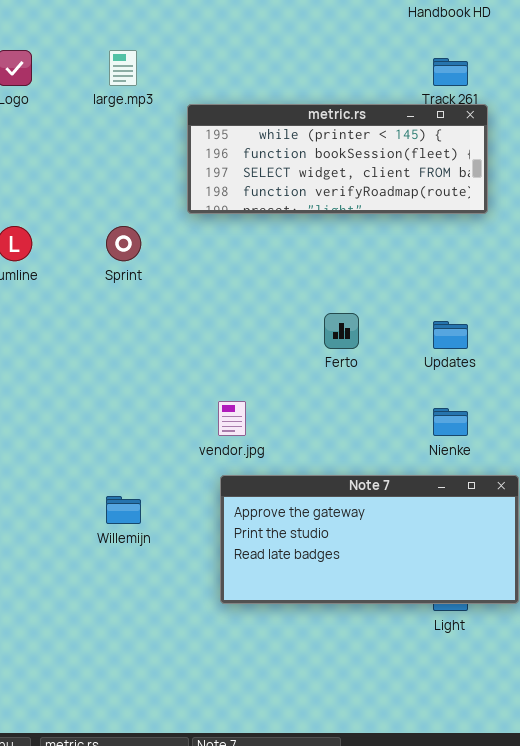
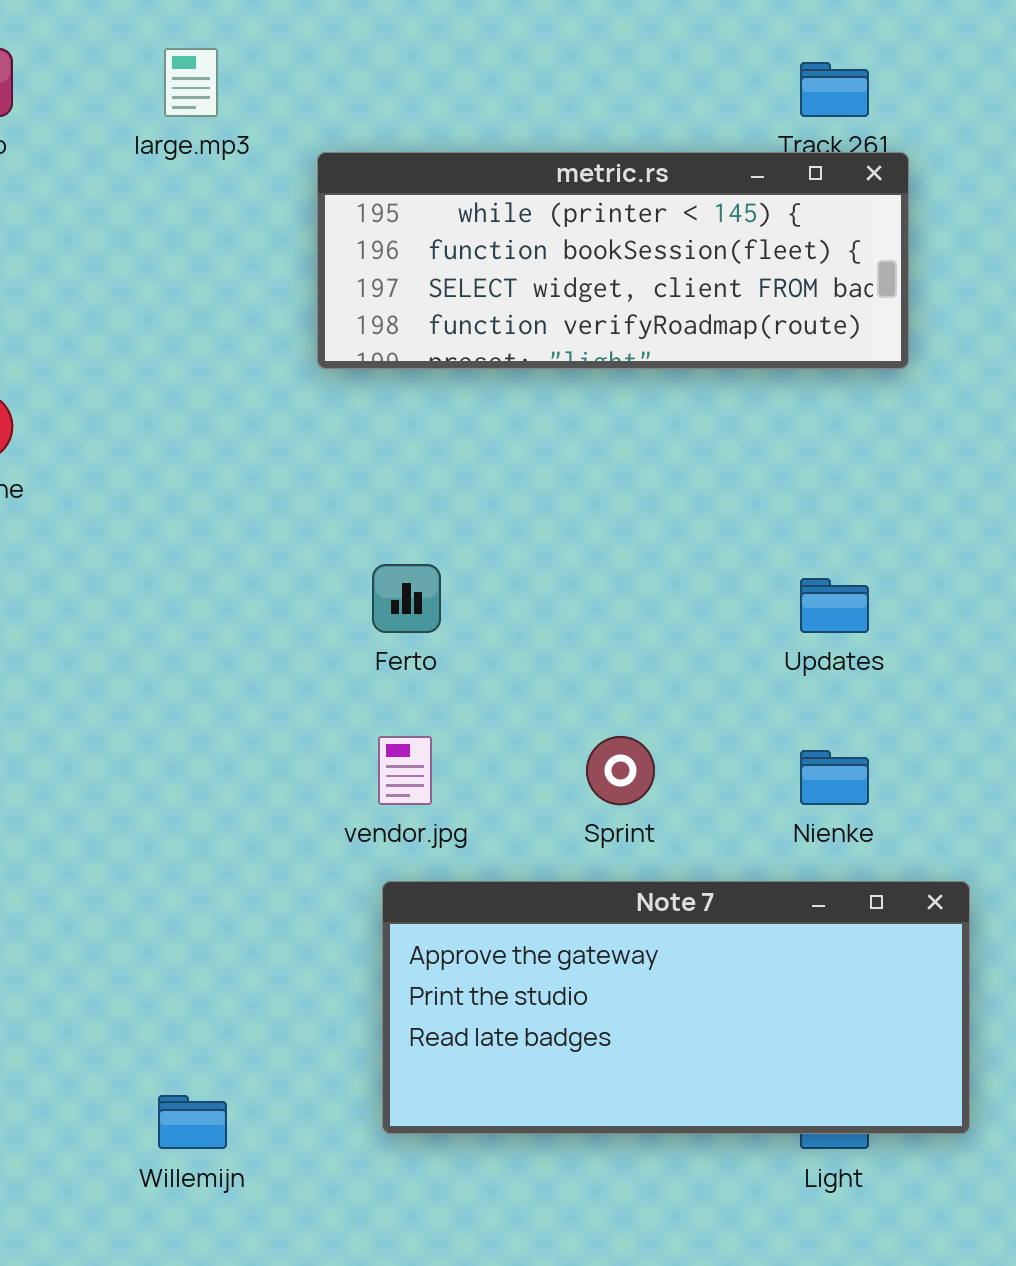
Sprint: [106,226,141,261] -> [586,736,655,805], moved
Ferto: [324,313,359,349] -> [372,564,441,633], moved
Willemijn: [106,496,141,524] -> [158,1095,227,1149], moved

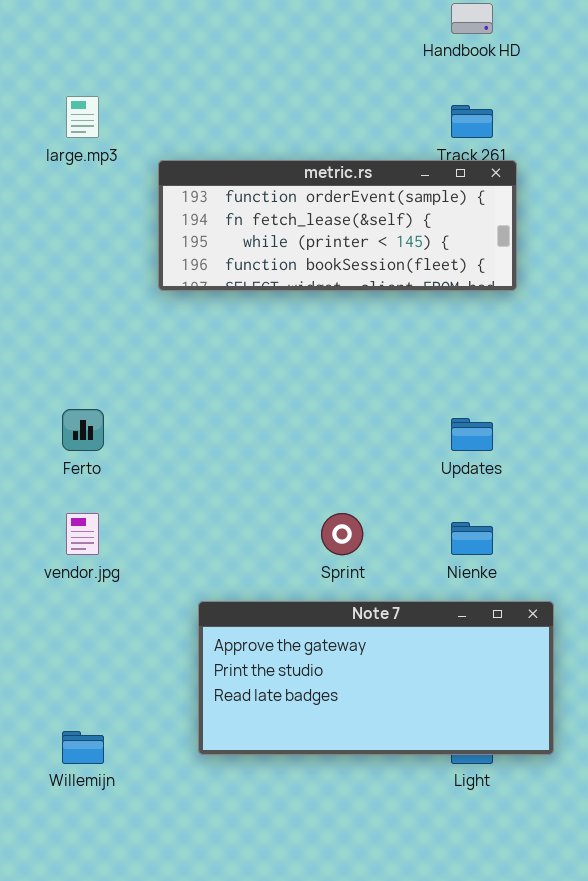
metric.rs: [317,152,909,369] -> [158,160,517,291], scrolled up 2 rows
Ferto: [372,564,441,633] -> [62,409,104,451], moved
vendor.jpg: [378,736,432,805] -> [66,513,99,555], moved

